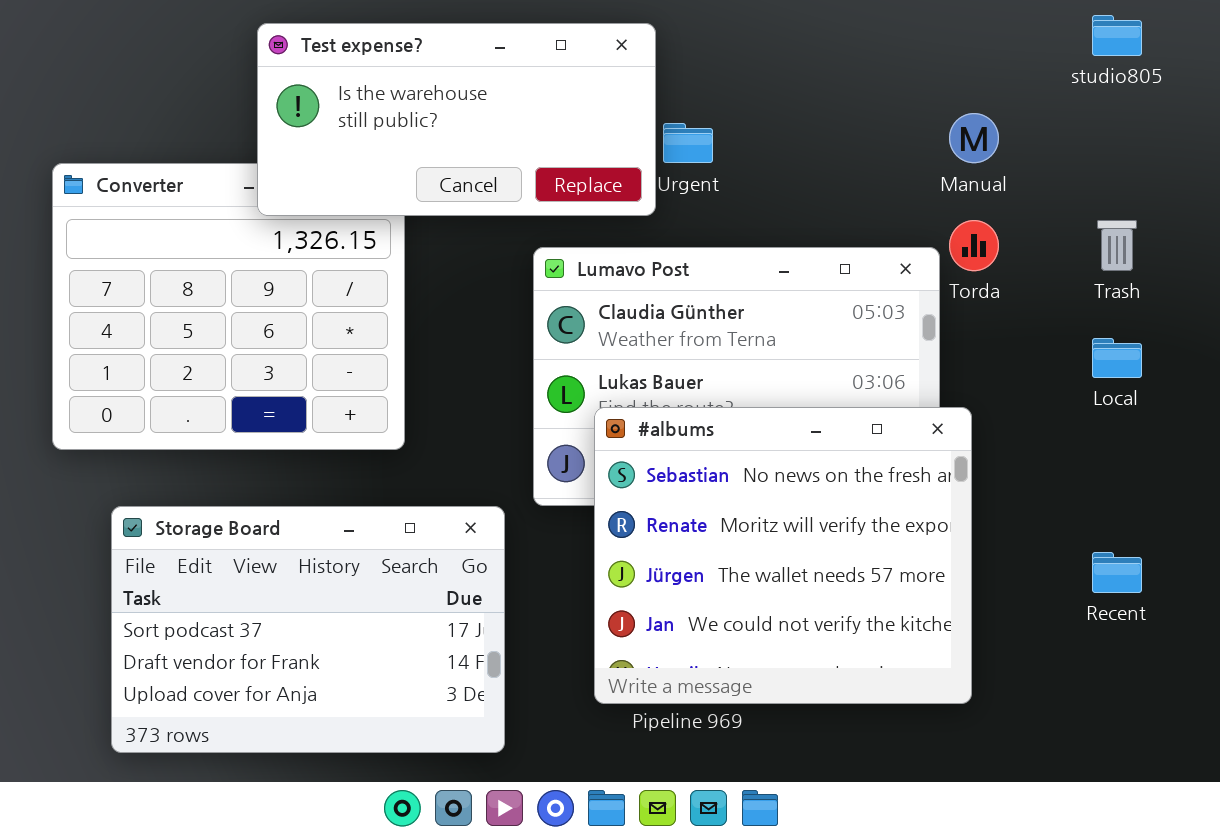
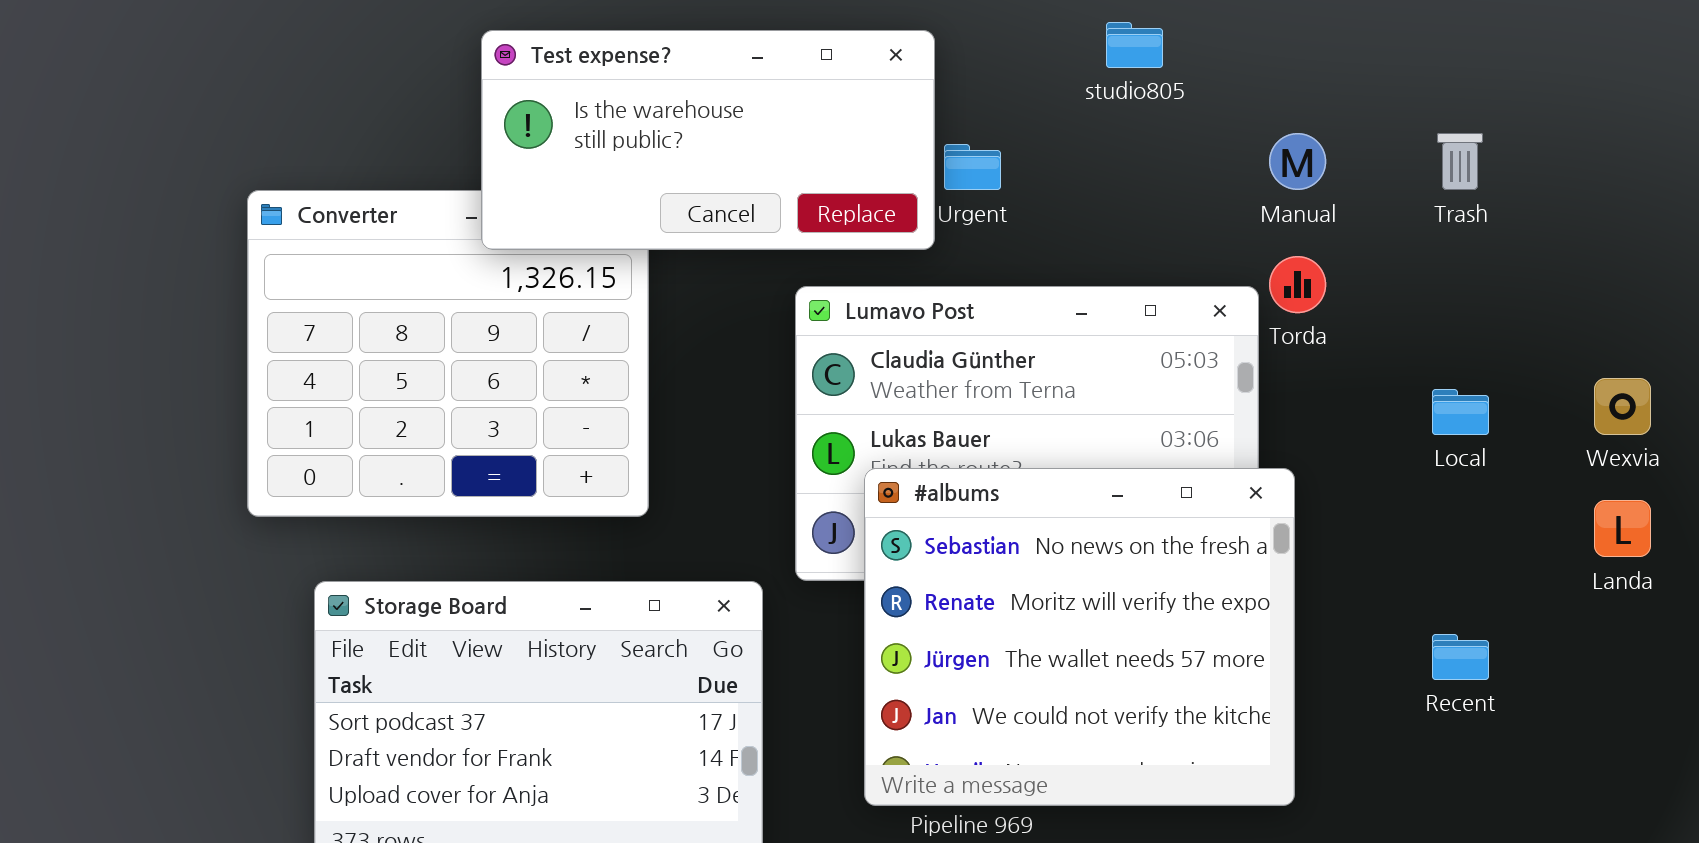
studio805: [1092,15,1142,56] -> [1106,22,1163,68], moved
Trash: [1097,220,1137,271] -> [1437,133,1483,190], moved

